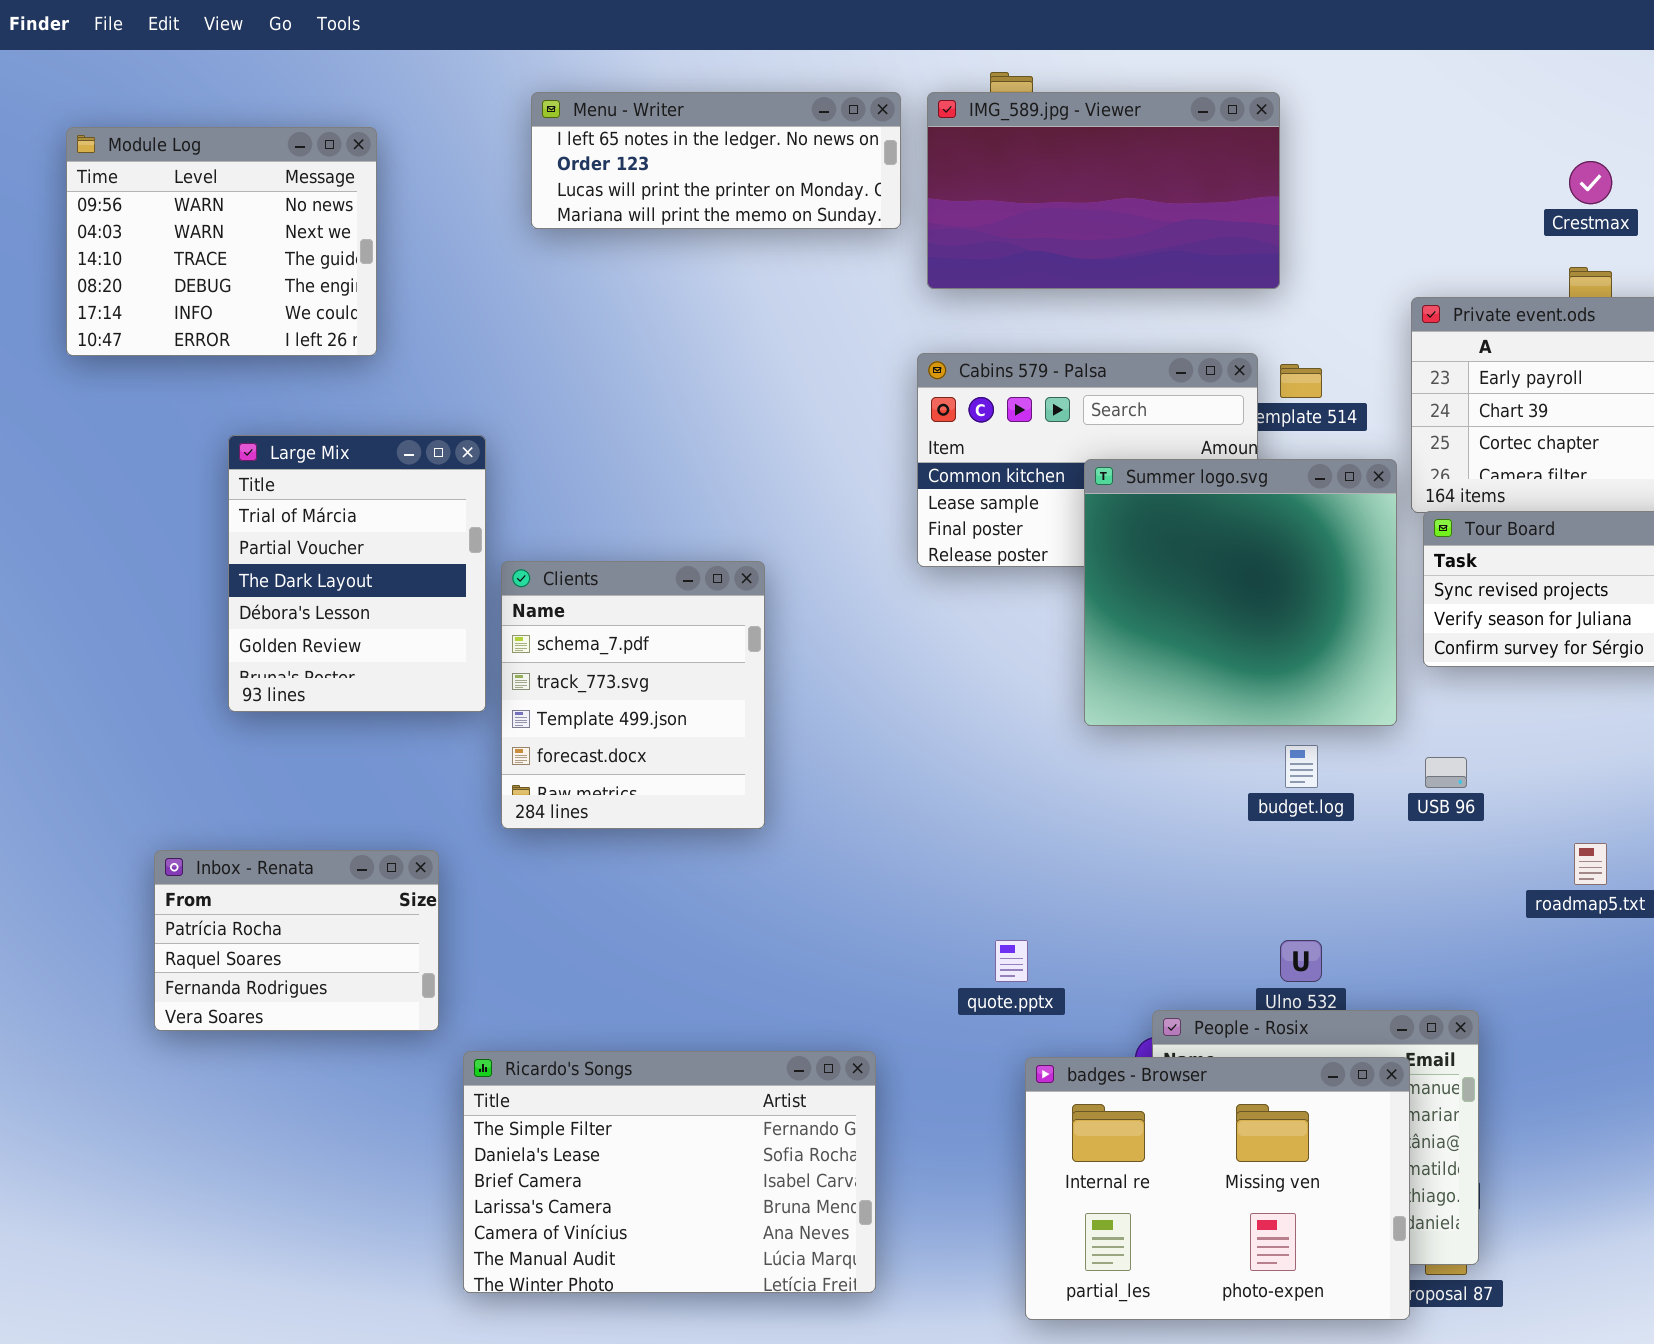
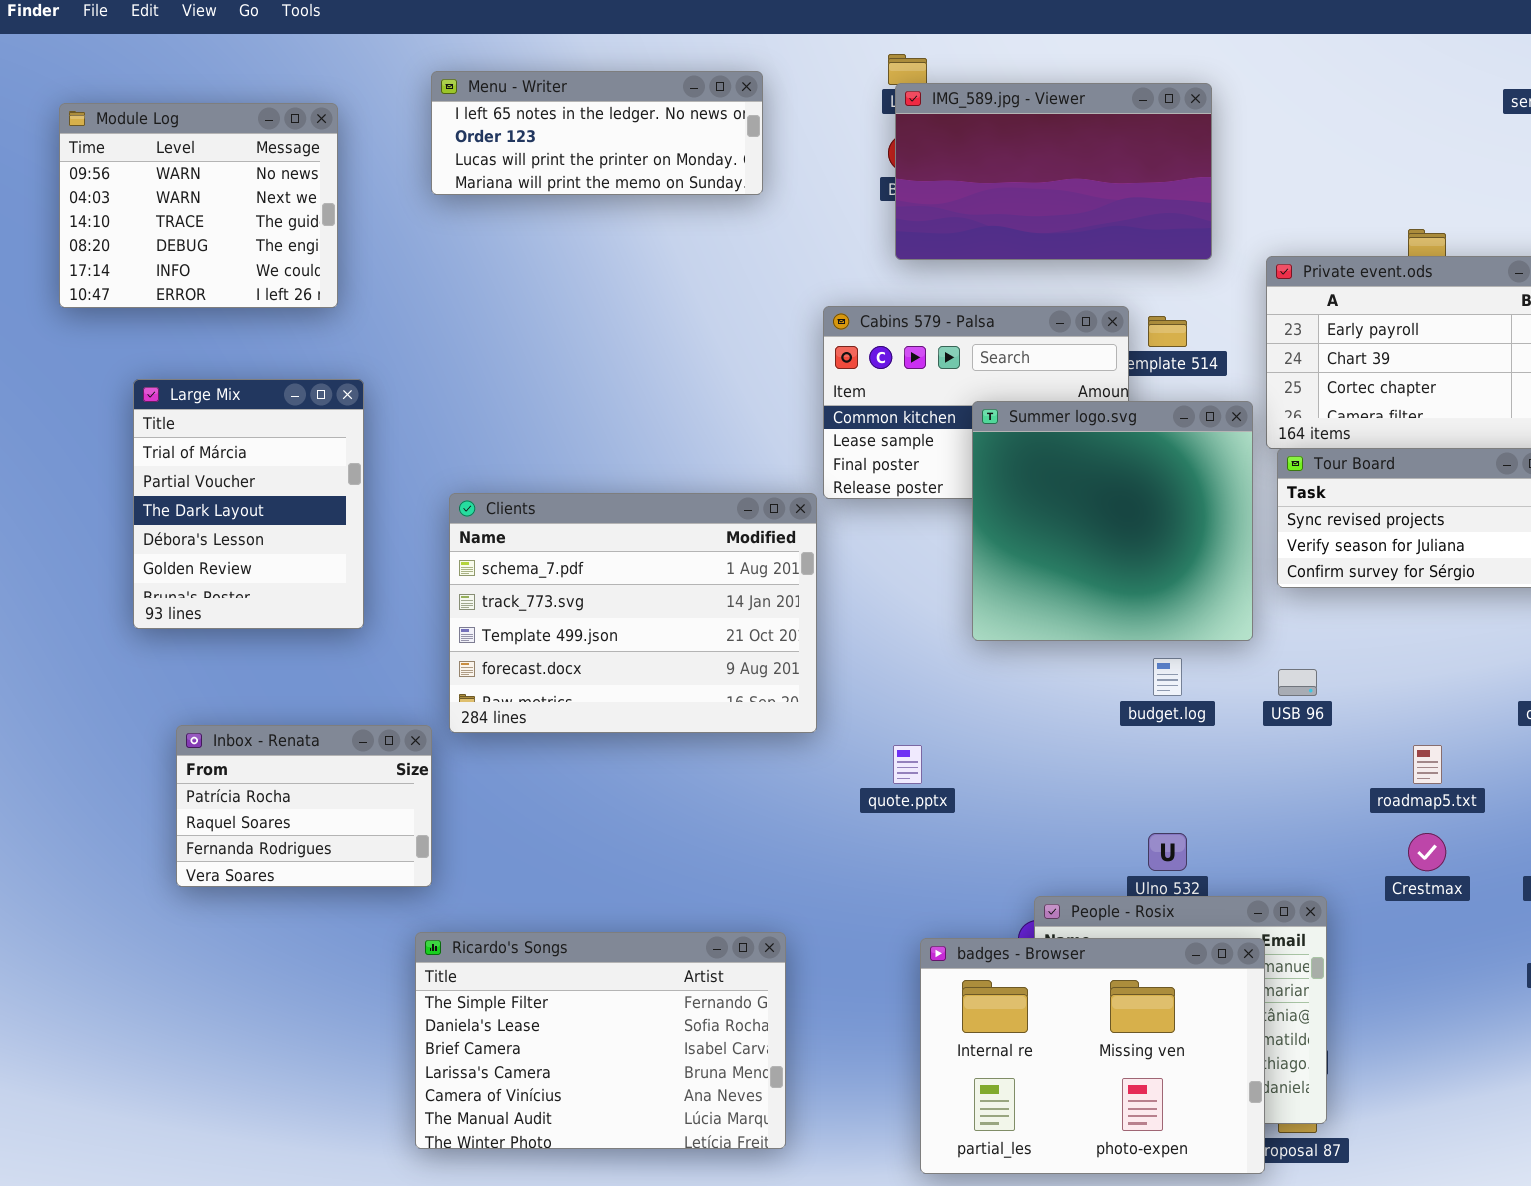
Menu - Writer: [531,92,901,229] -> [431,71,763,195], moved
IMG_589.jpg - Viewer: [927,92,1280,289] -> [895,83,1212,260], moved
Crestmax: [1569,161,1612,204] -> [1408,833,1446,871], moved
Large Mix: [228,435,486,712] -> [133,379,364,629], moved
Clients: [501,561,765,829] -> [449,493,817,733], resized
Inbox - Renata: [154,850,439,1031] -> [176,725,432,887], moved
quote.pptx: [995,940,1028,982] -> [893,745,922,784], moved

